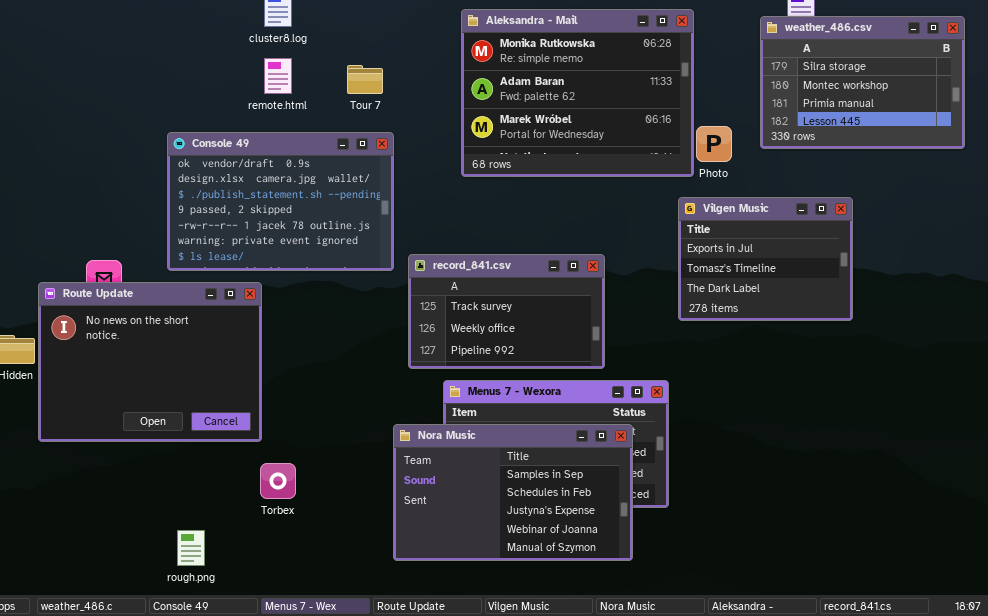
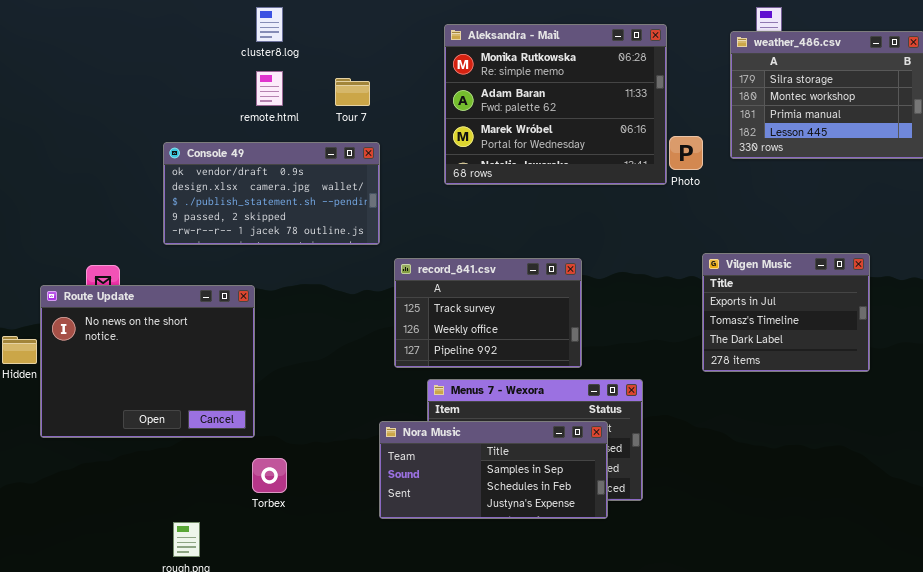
Console 49: [167,132,394,271] -> [163,142,380,245], resized
Vilgen Music: [678,197,853,321] -> [702,253,870,372], moved
Nora Music: [393,424,633,561] -> [379,421,608,519], resized

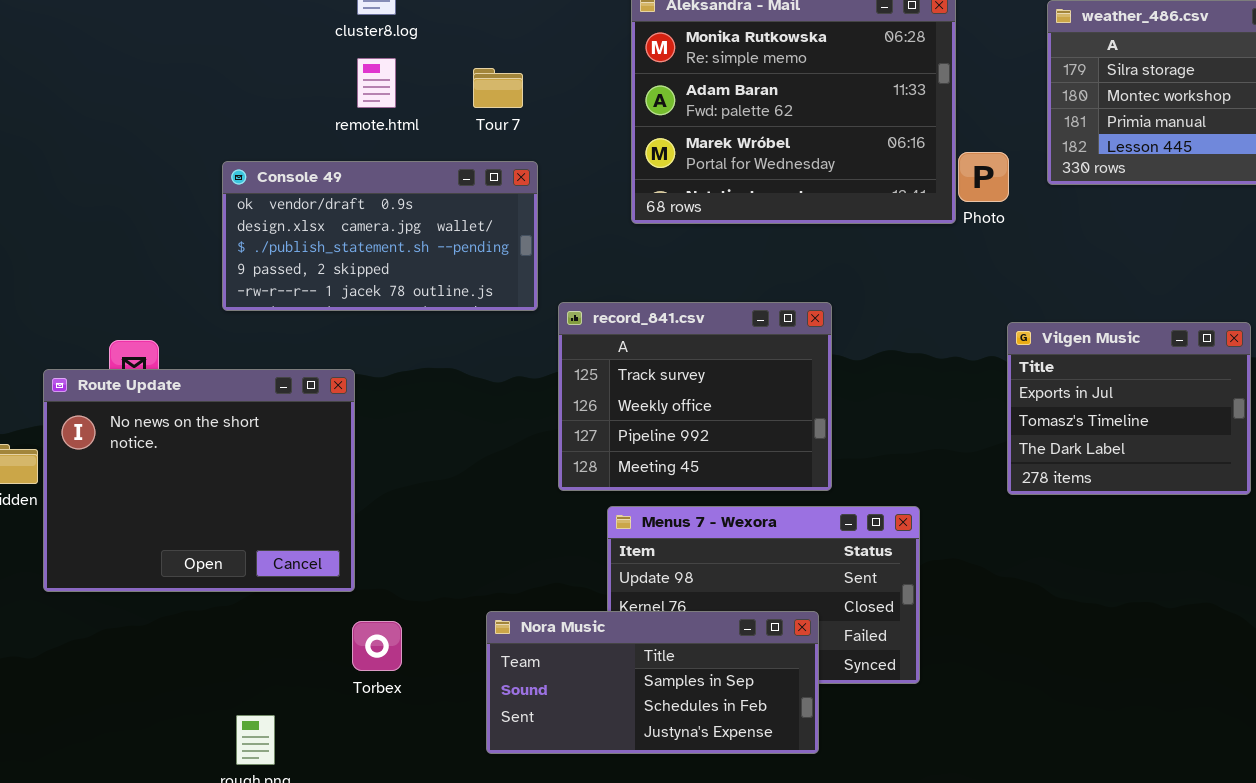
record_841.csv: [394,258,582,368] -> [558,302,832,491], resized
Nora Music: [379,421,608,519] -> [486,611,819,754], moved

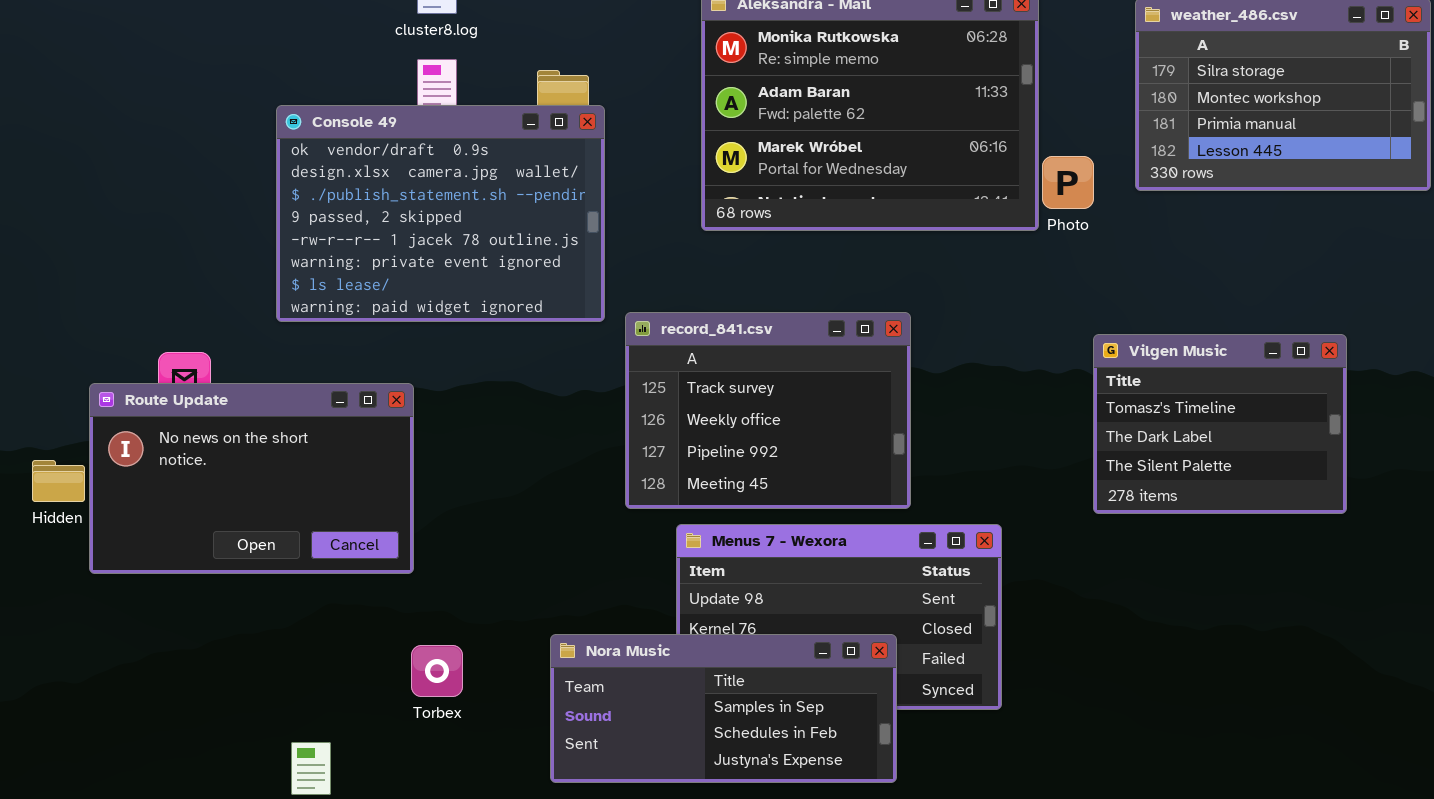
Console 49: [222,161,538,311] -> [276,105,605,322], resized
Vilgen Music: [1007,322,1251,495] -> [1093,334,1347,514], scrolled down 1 row
Route Update: [43,369,355,592] -> [89,383,414,574], resized

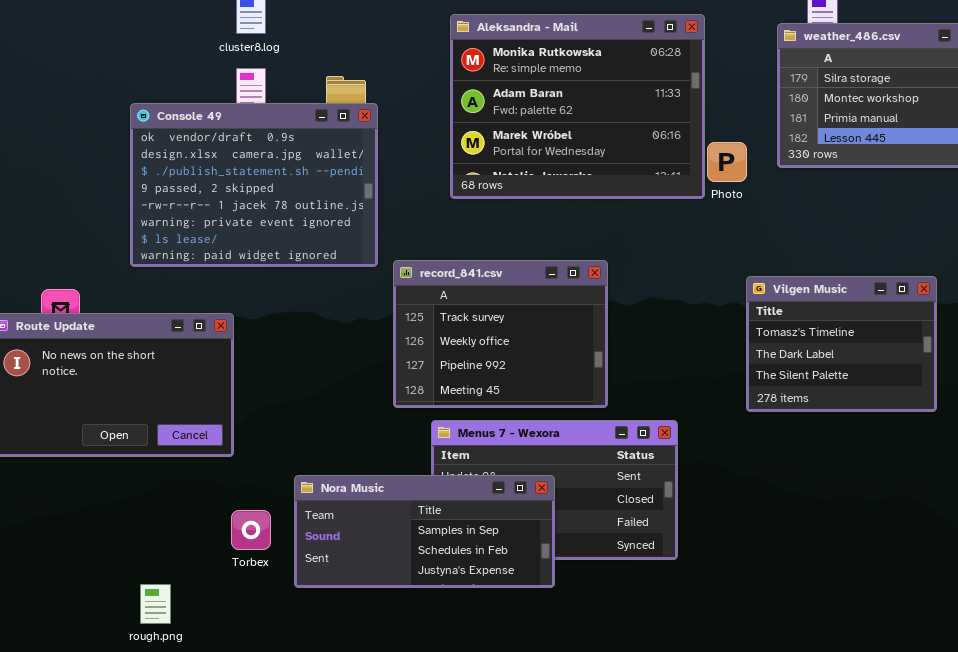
Nora Music: [550,634,897,783] -> [294,475,555,588], moved

